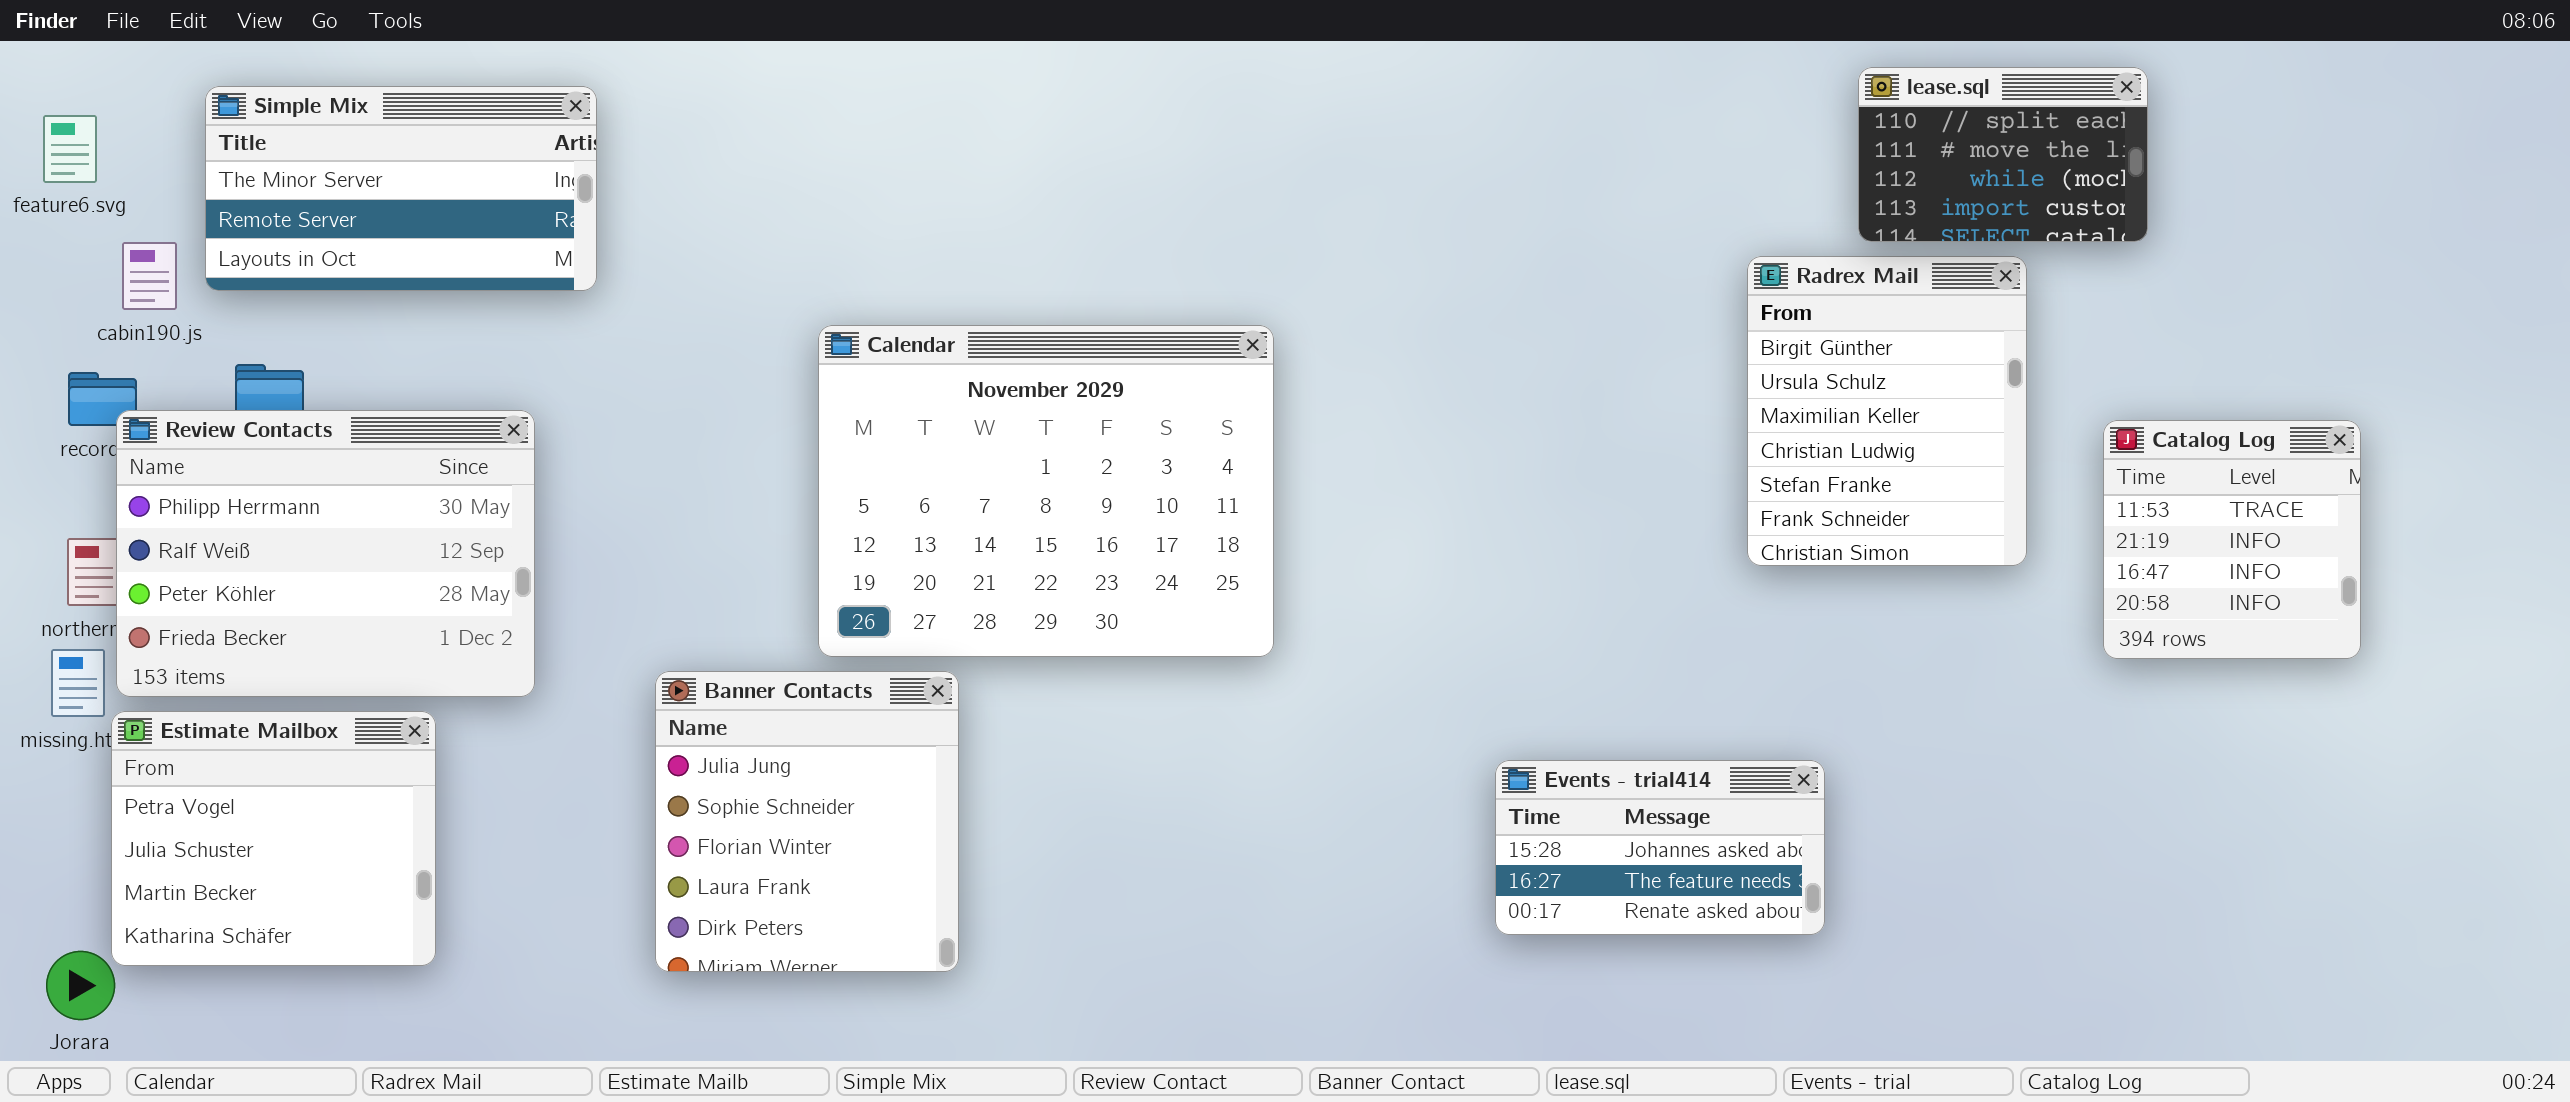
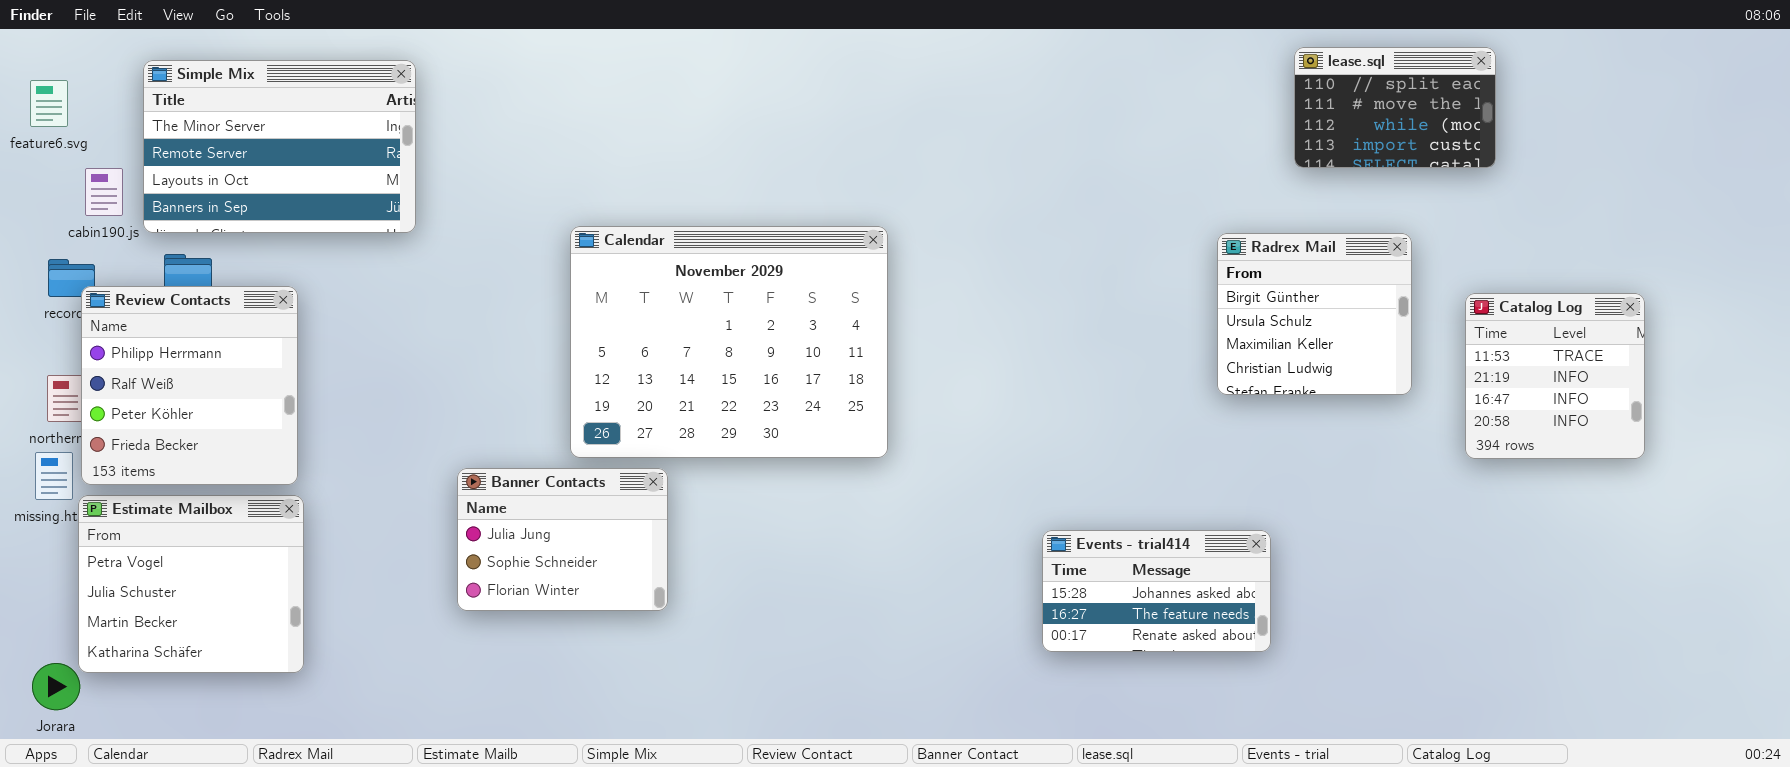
Simple Mix: [205,86,597,291] -> [143,60,416,233], resized
Radrex Mail: [1747,256,2027,566] -> [1217,233,1412,395], resized
Review Contacts: [116,410,535,697] -> [81,286,298,485], resized
Banner Contacts: [655,671,959,972] -> [457,468,668,611], resized

